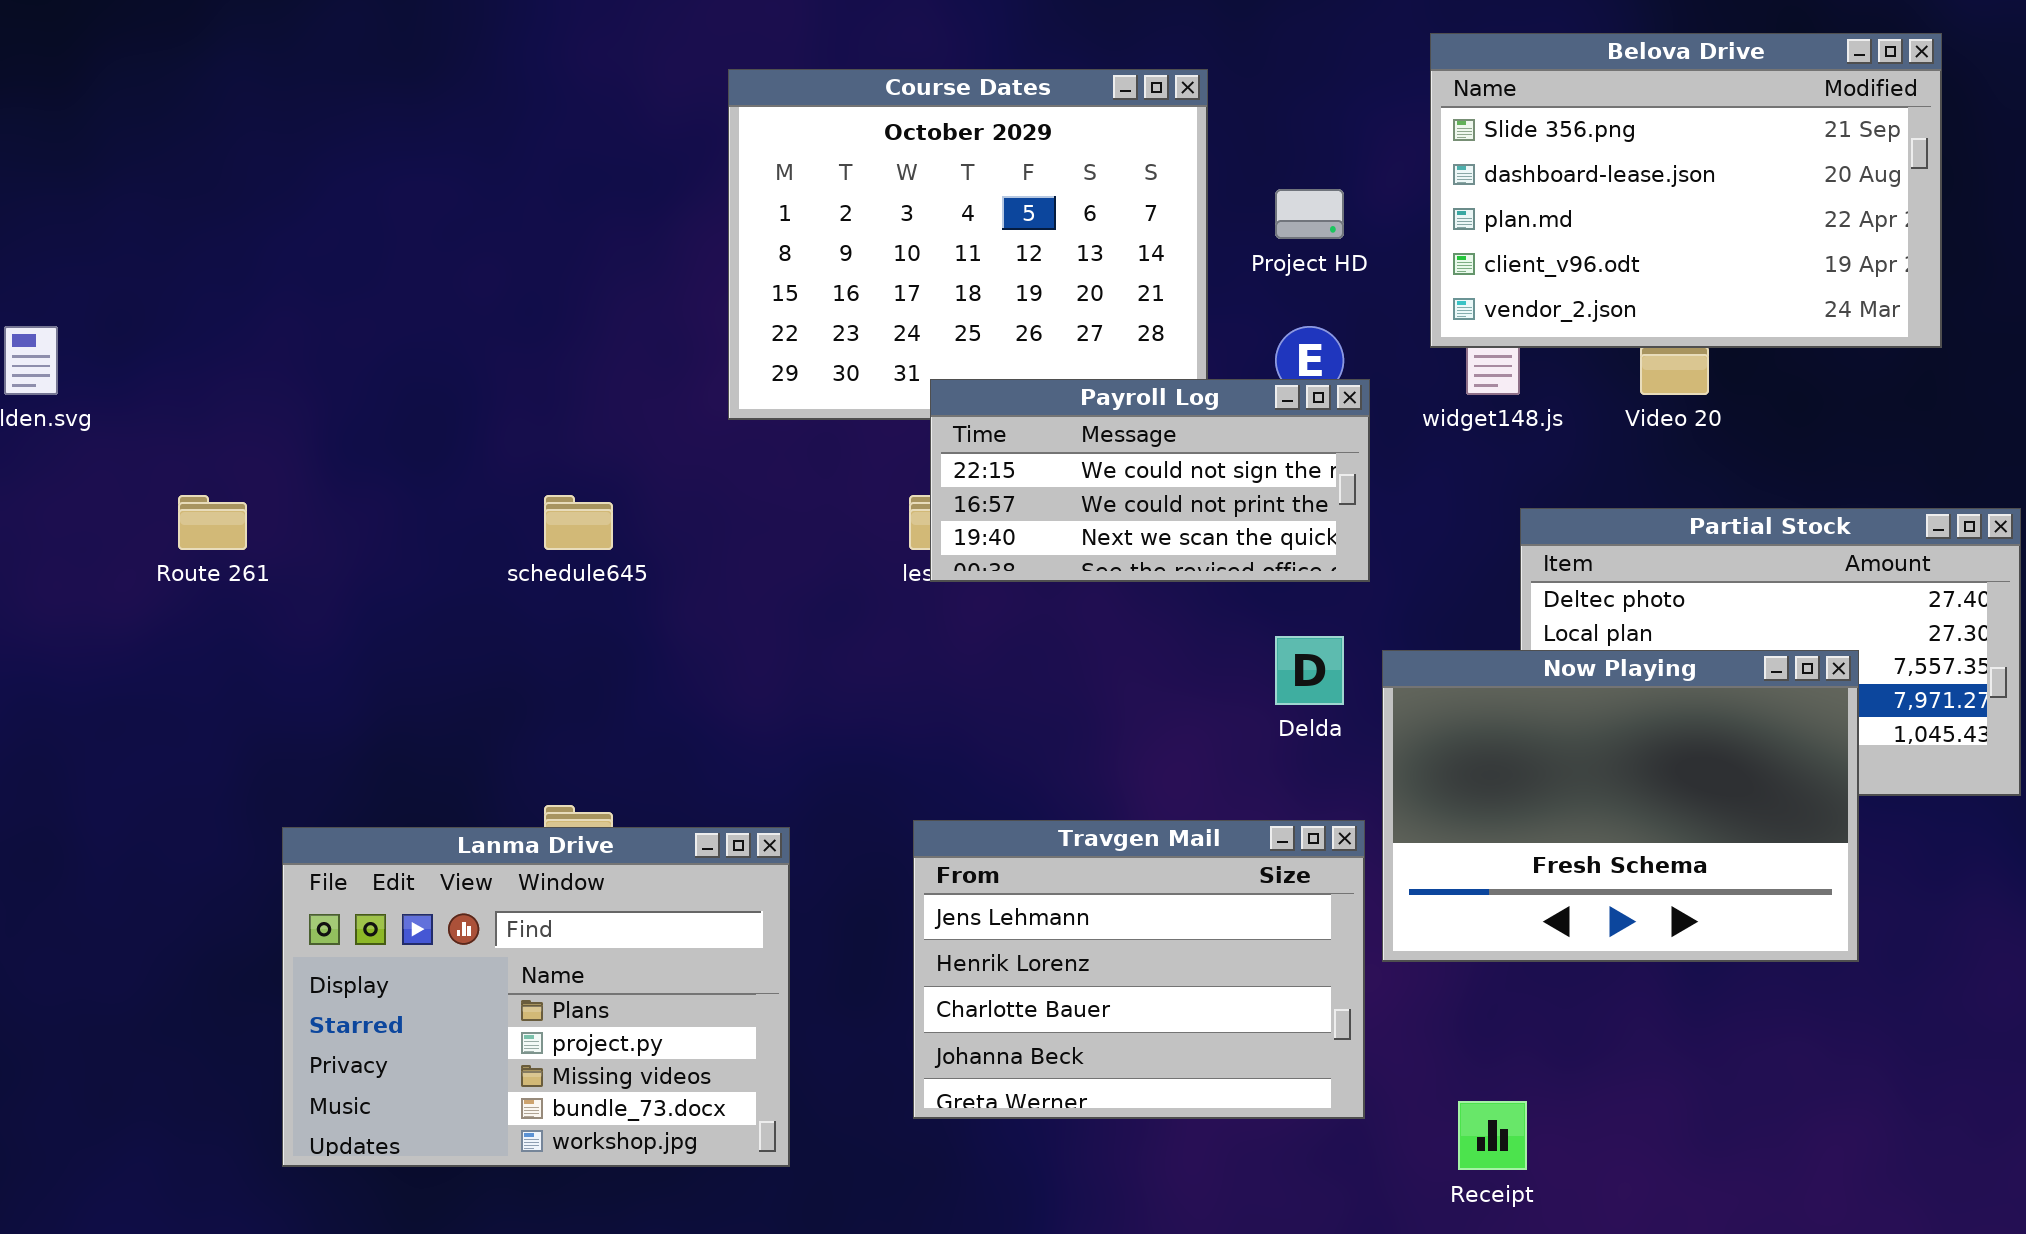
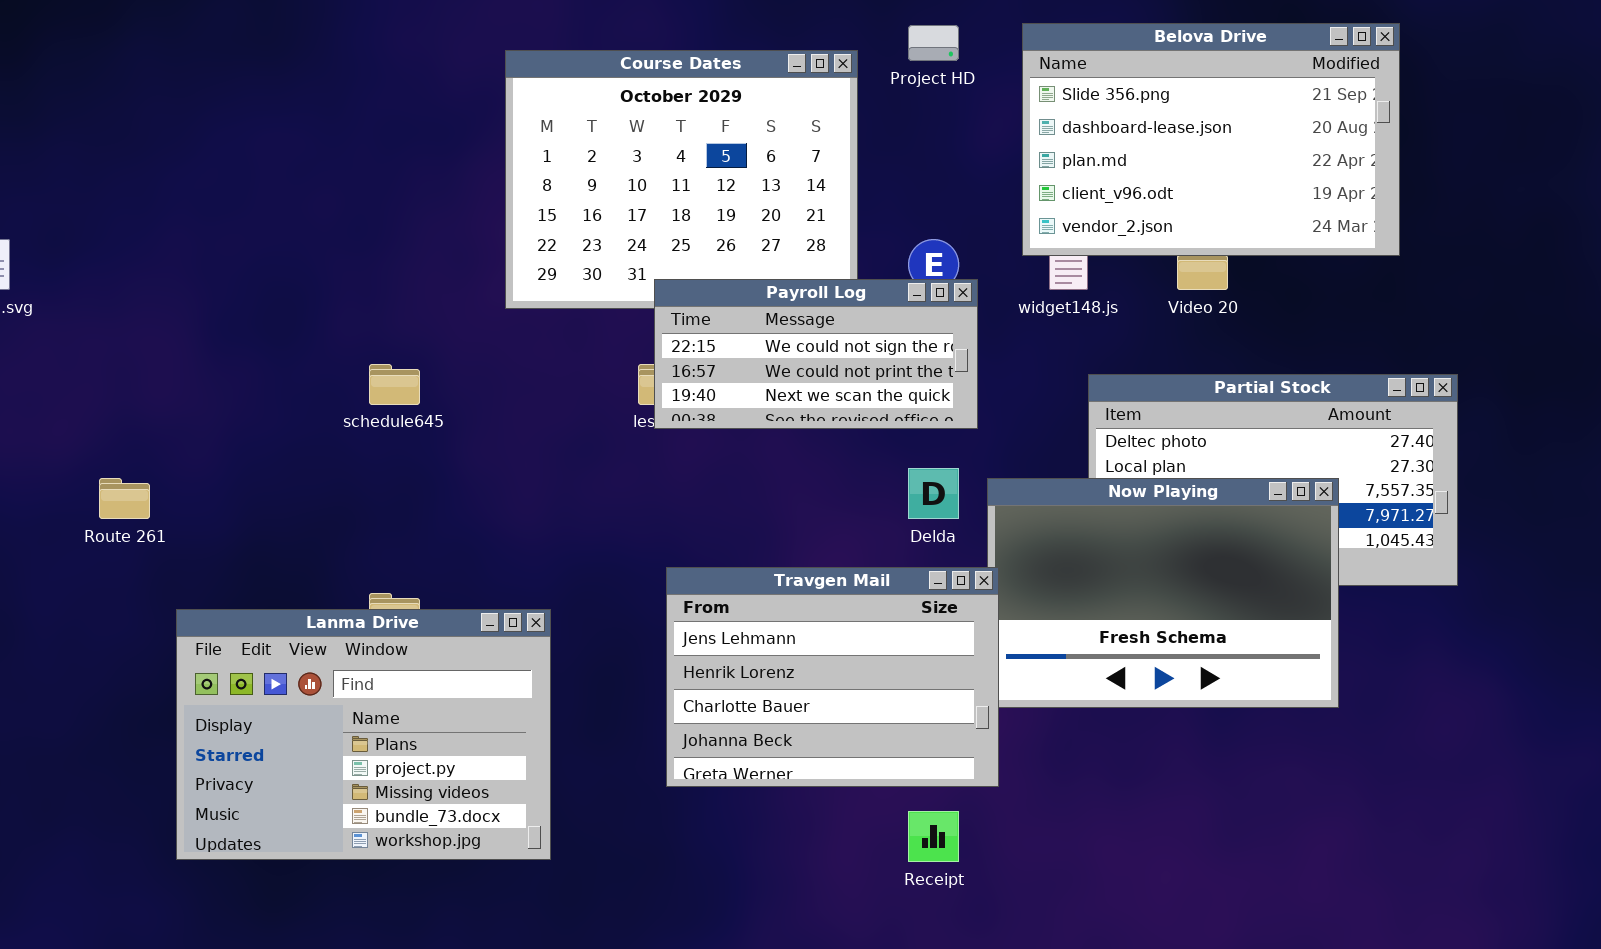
Project HD: [1275,189,1344,239] -> [908,25,959,61], moved
Route 261: [178,495,247,550] -> [99,478,150,519], moved
Travgen Mail: [913,820,1365,1119] -> [666,567,999,787], moved
Receipt: [1458,1101,1527,1170] -> [908,811,959,862], moved

